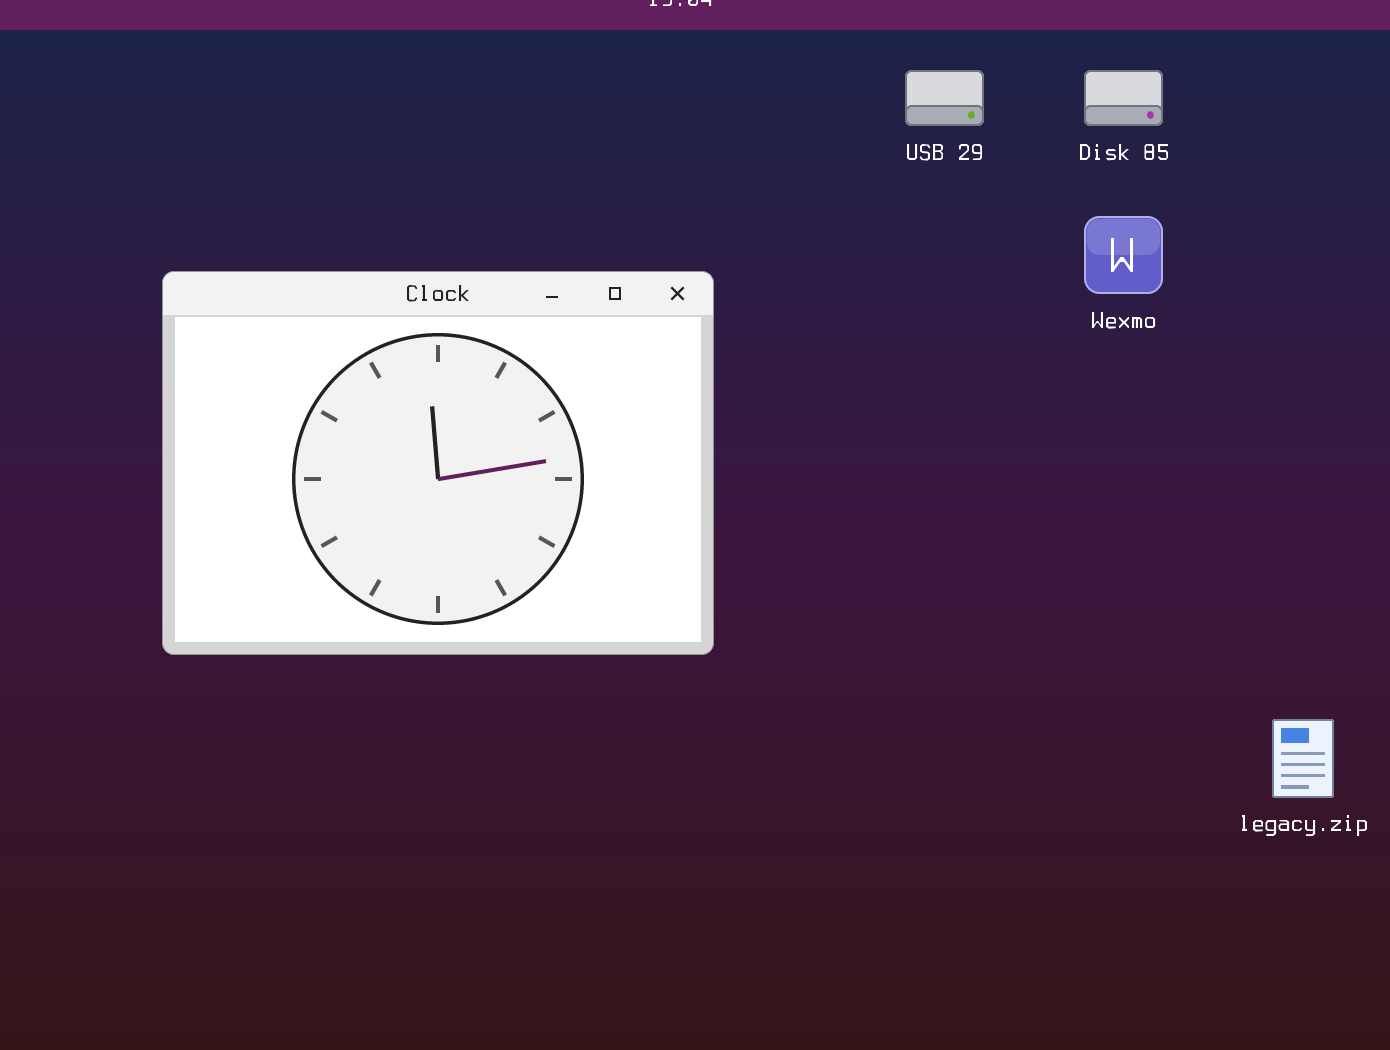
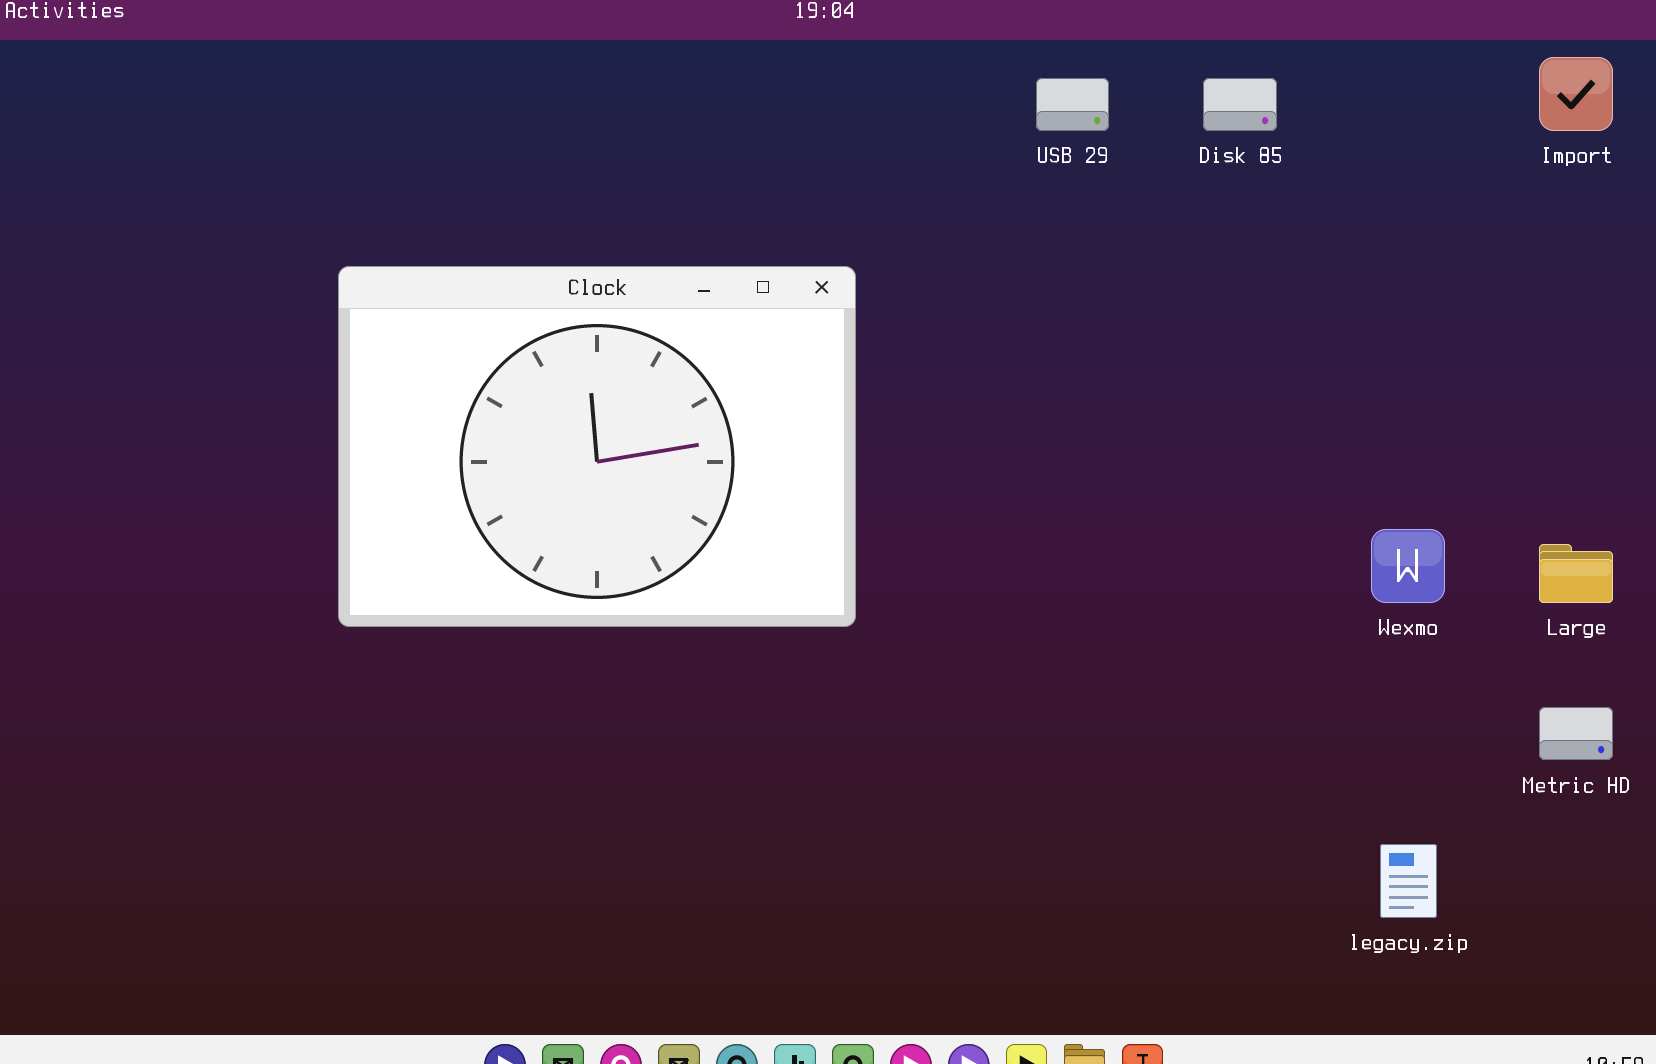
Wexmo: [1084,216,1163,294] -> [1371,529,1445,603], moved
legacy.zip: [1272,719,1334,798] -> [1380,844,1437,918], moved

